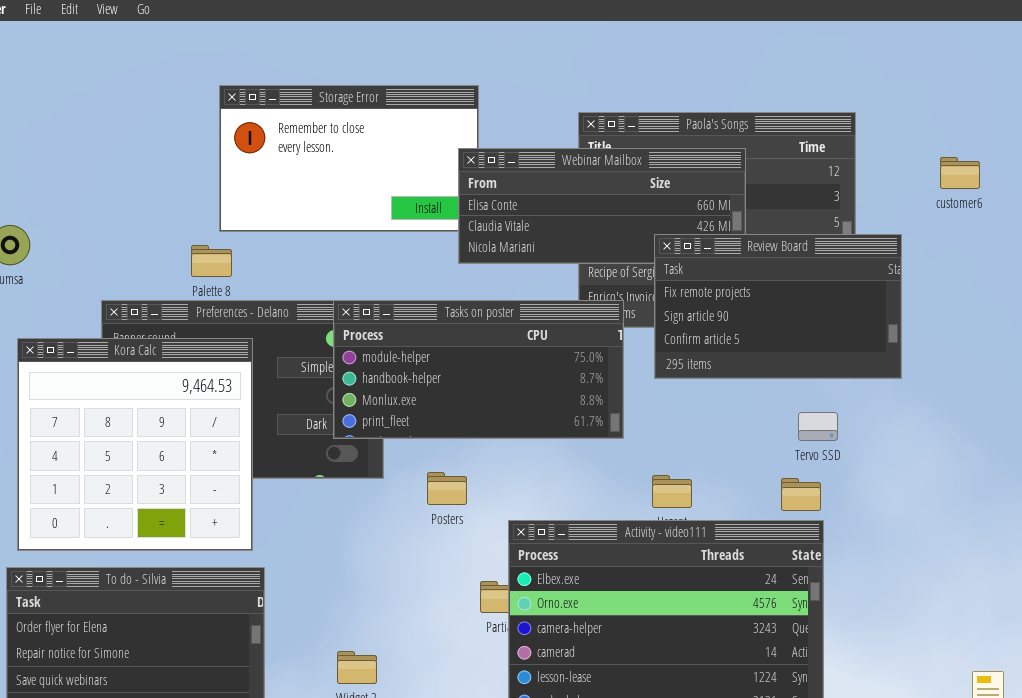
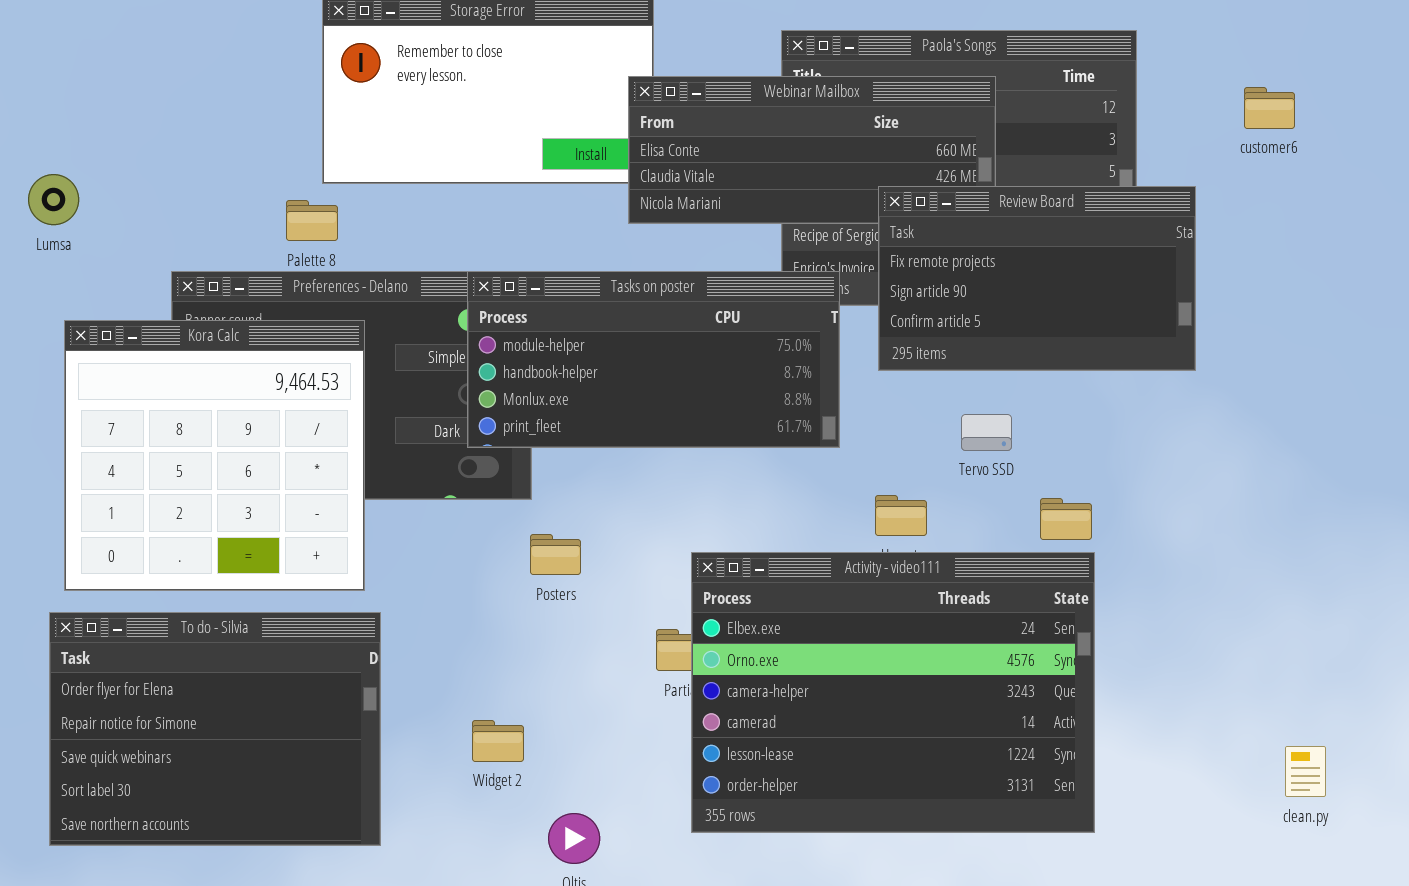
Tervo SSD: [798,412,838,441] -> [961,414,1012,451], moved
Posters: [427,472,467,505] -> [530,534,581,575], moved

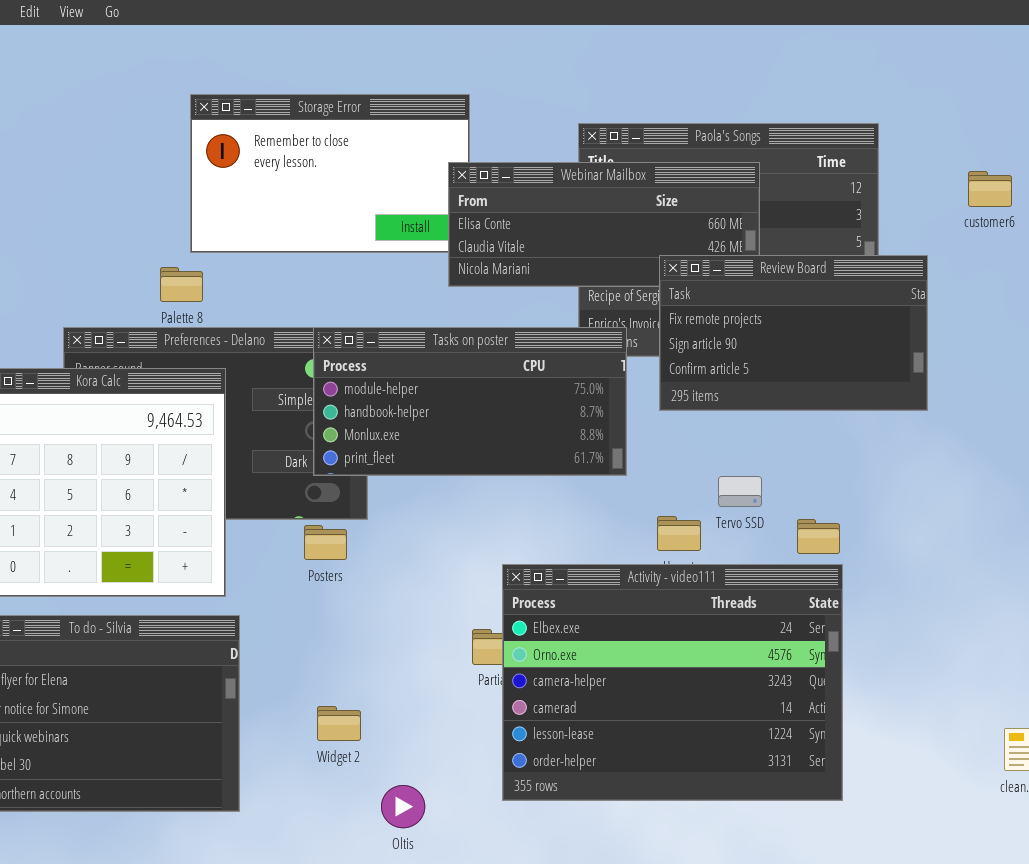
Tervo SSD: [961,414,1012,451] -> [718,476,762,507], moved
Posters: [530,534,581,575] -> [304,525,347,560], moved

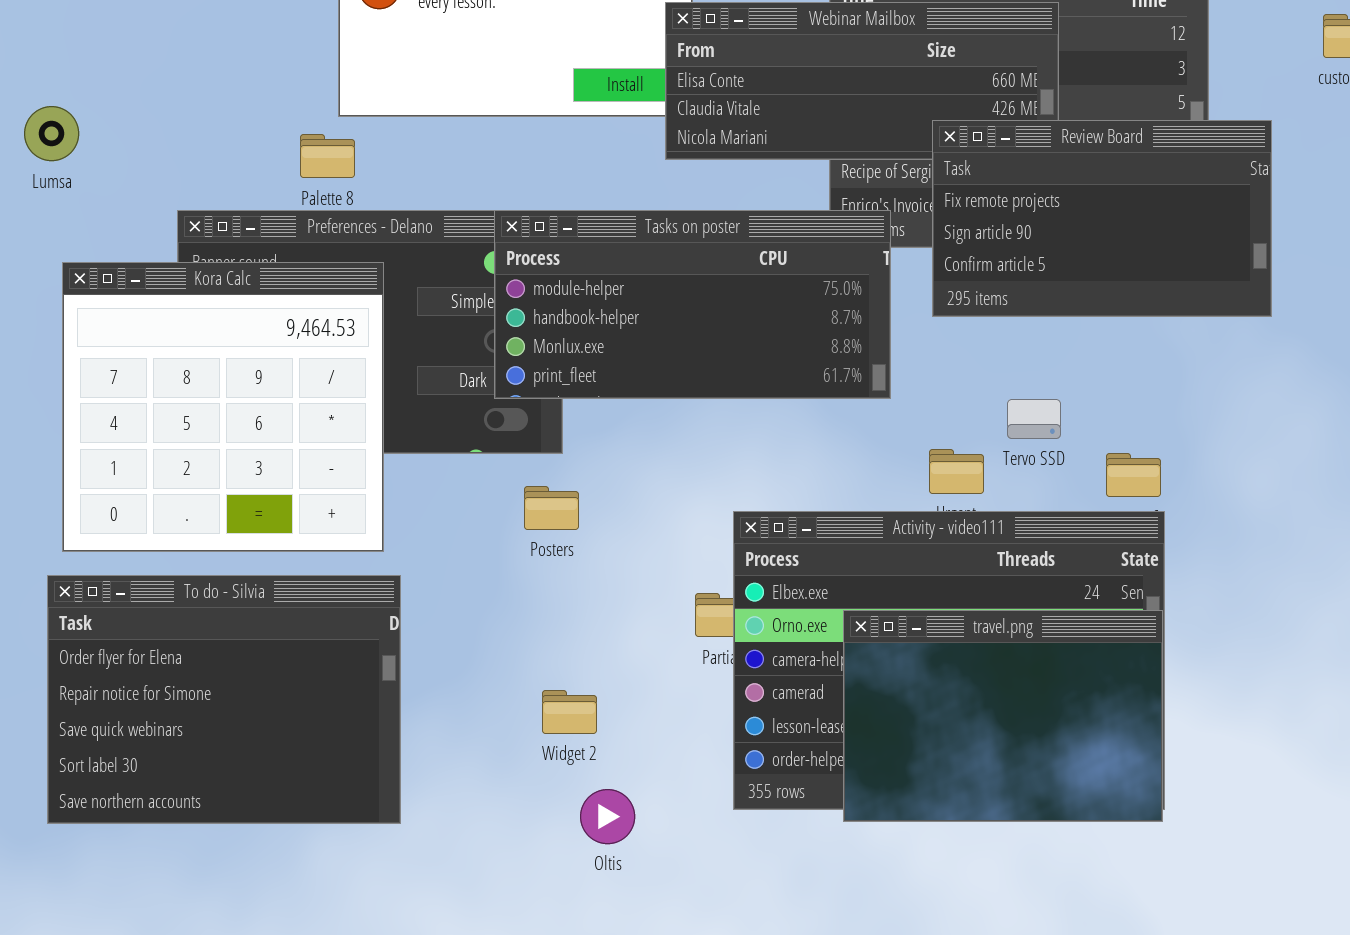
Posters: [304,525,347,560] -> [524,486,579,530], moved
travel.png: none -> [843,610,1163,822], opened
Widget 2: [317,706,361,741] -> [542,690,597,734], moved

